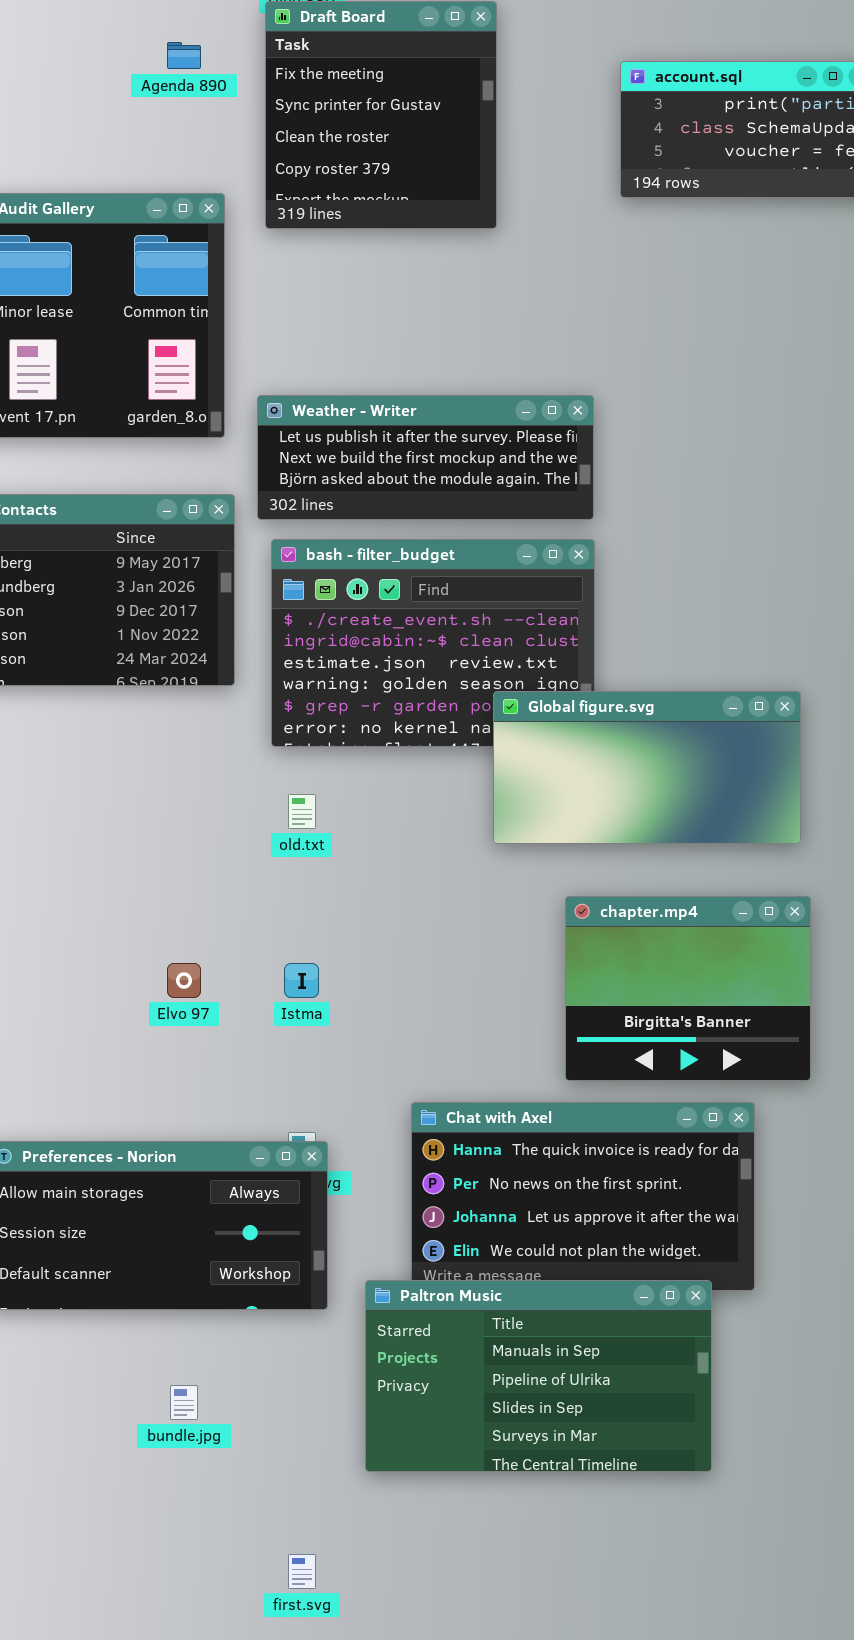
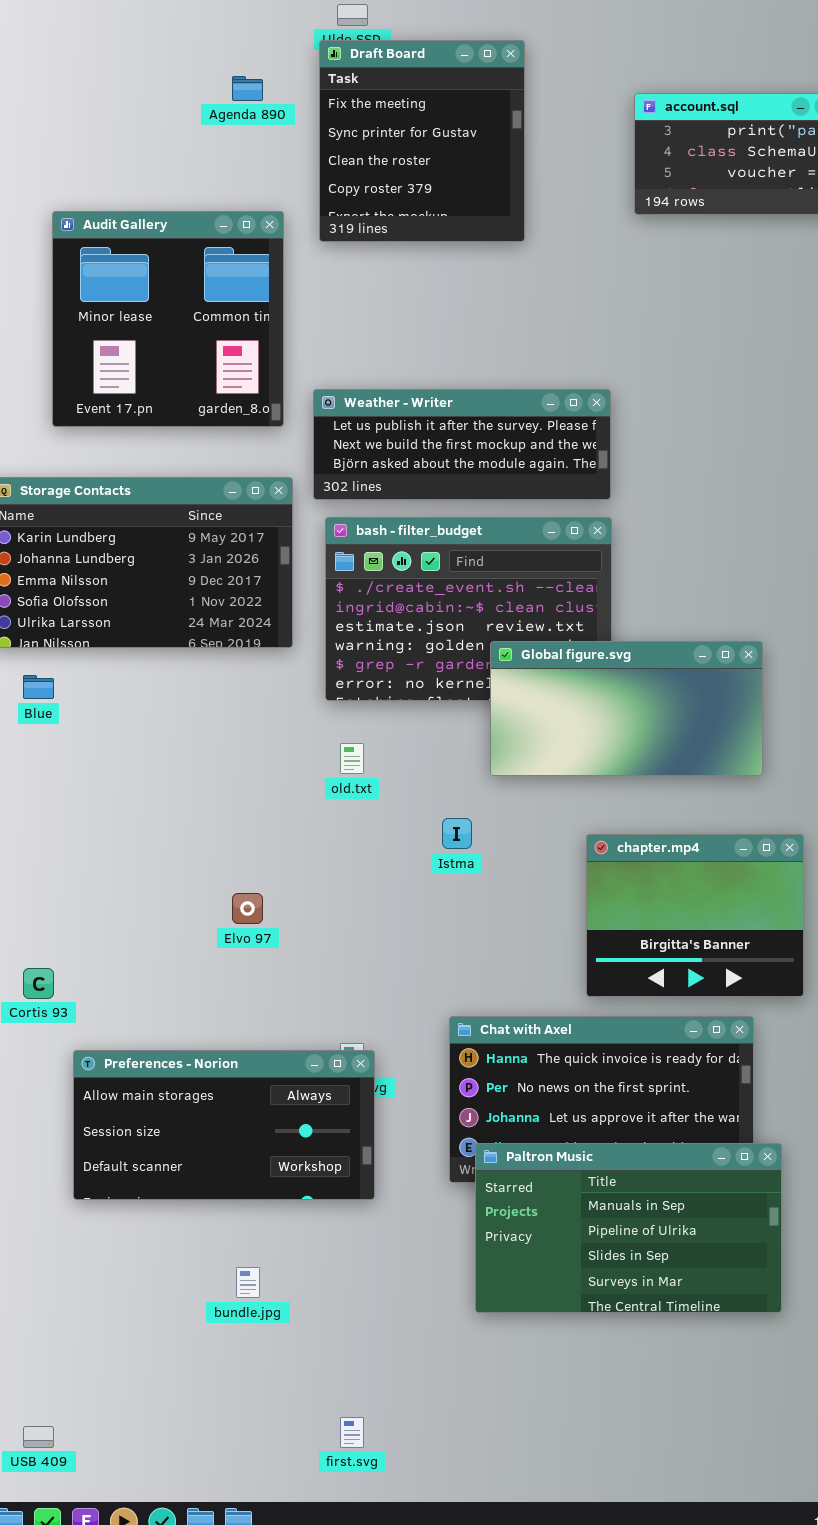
Global figure.svg: [493,691,801,844] -> [490,641,763,776], moved
Istma: [284,963,319,998] -> [442,818,472,849], moved
Paltron Music: [365,1280,712,1472] -> [475,1143,782,1313], moved

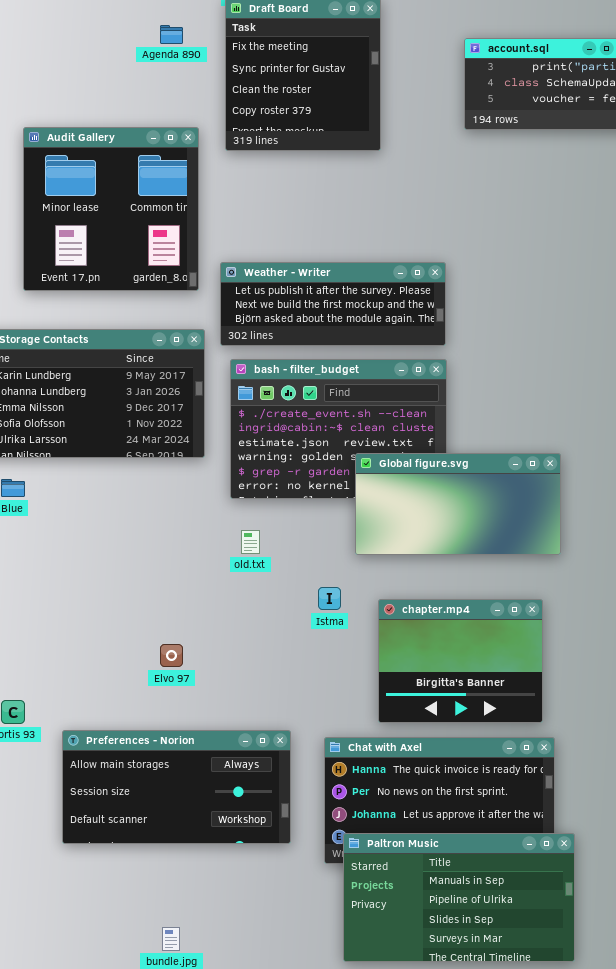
chapter.mp4: [586,834,804,997] -> [378,599,543,723], moved
Preferences - Norion: [73,1050,375,1200] -> [62,730,291,844], moved

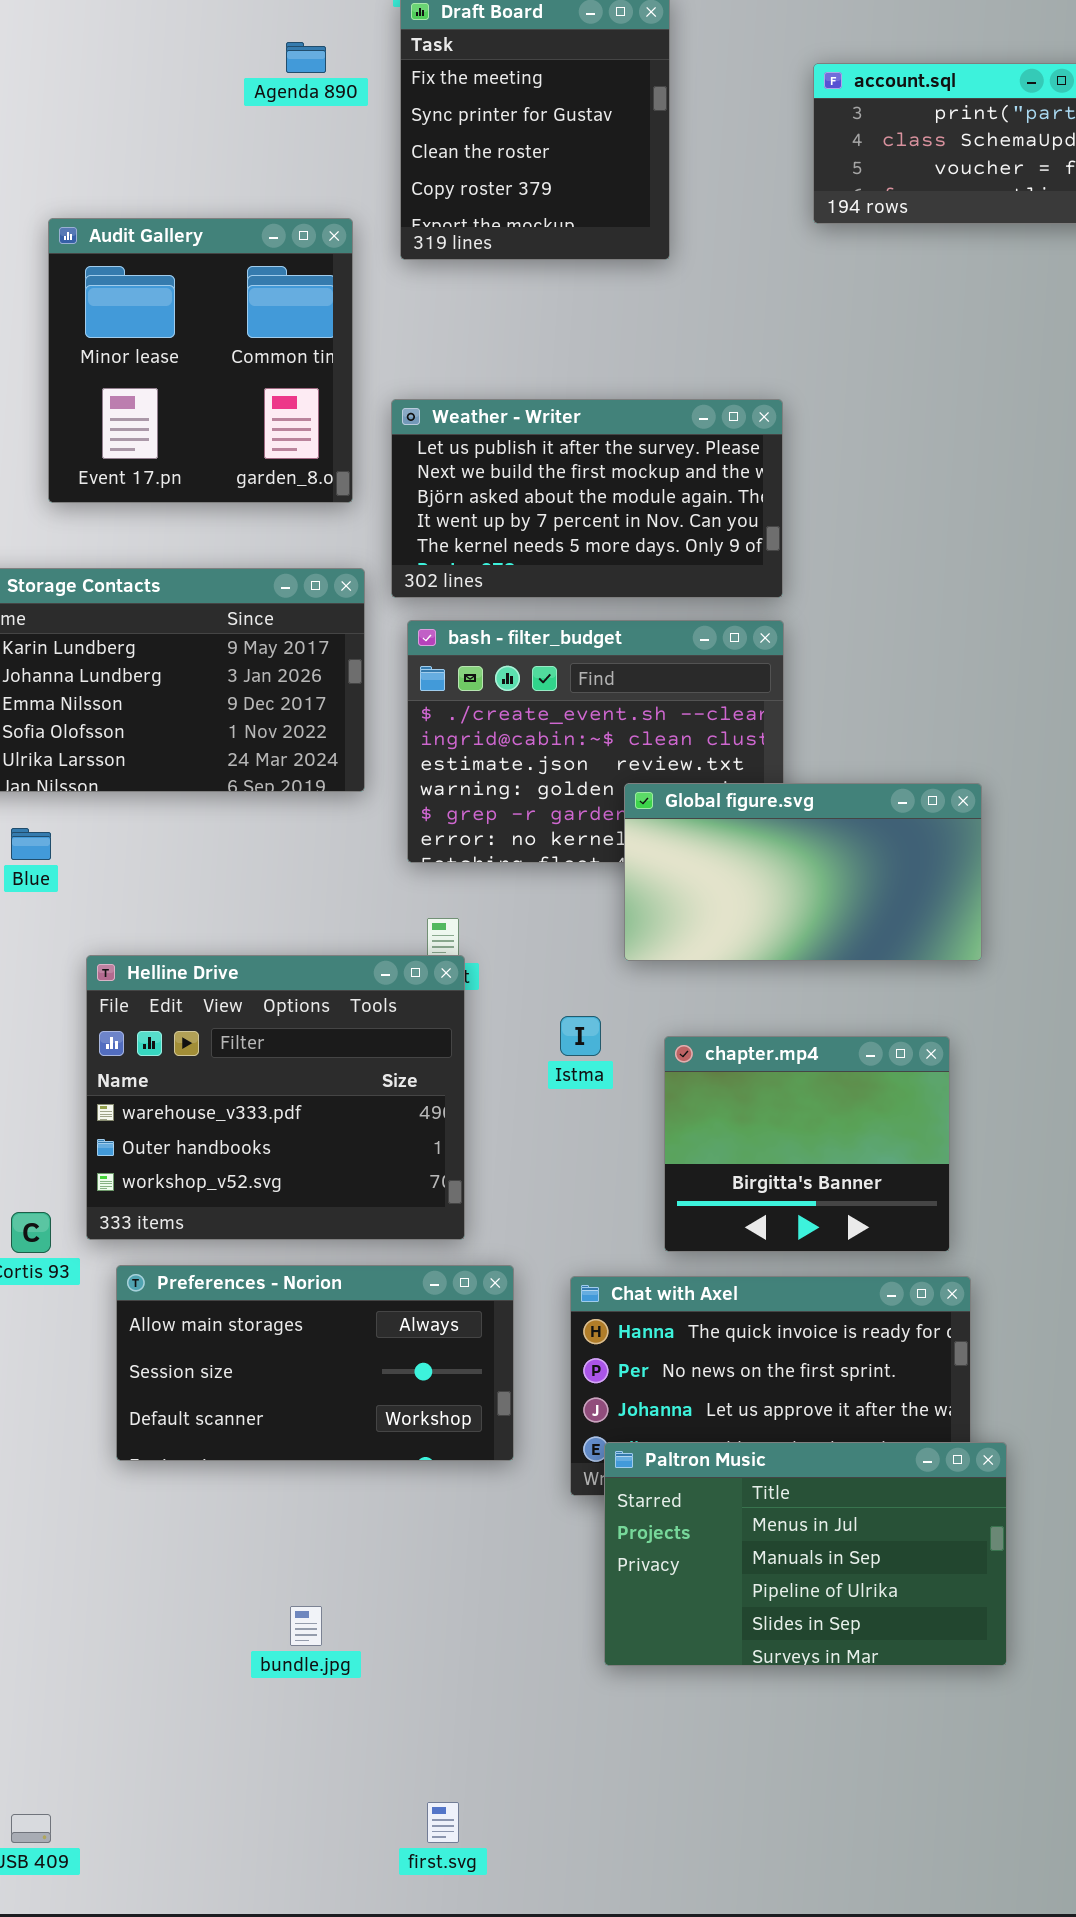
Weather - Writer: [220,262,446,346] -> [391,399,783,598], resized
Helline Drive: none -> [86,955,465,1240], opened
Paltron Music: [343,833,575,962] -> [604,1442,1007,1666], scrolled up 1 row

